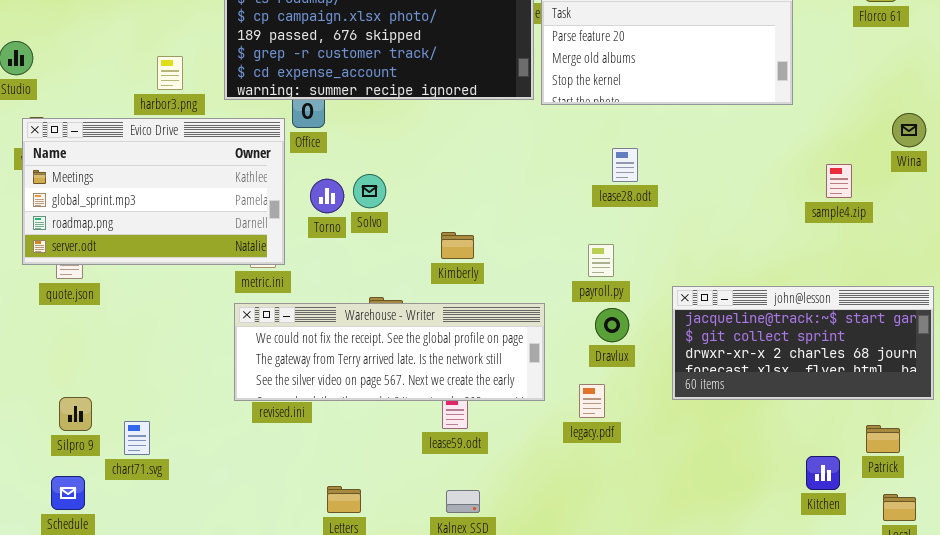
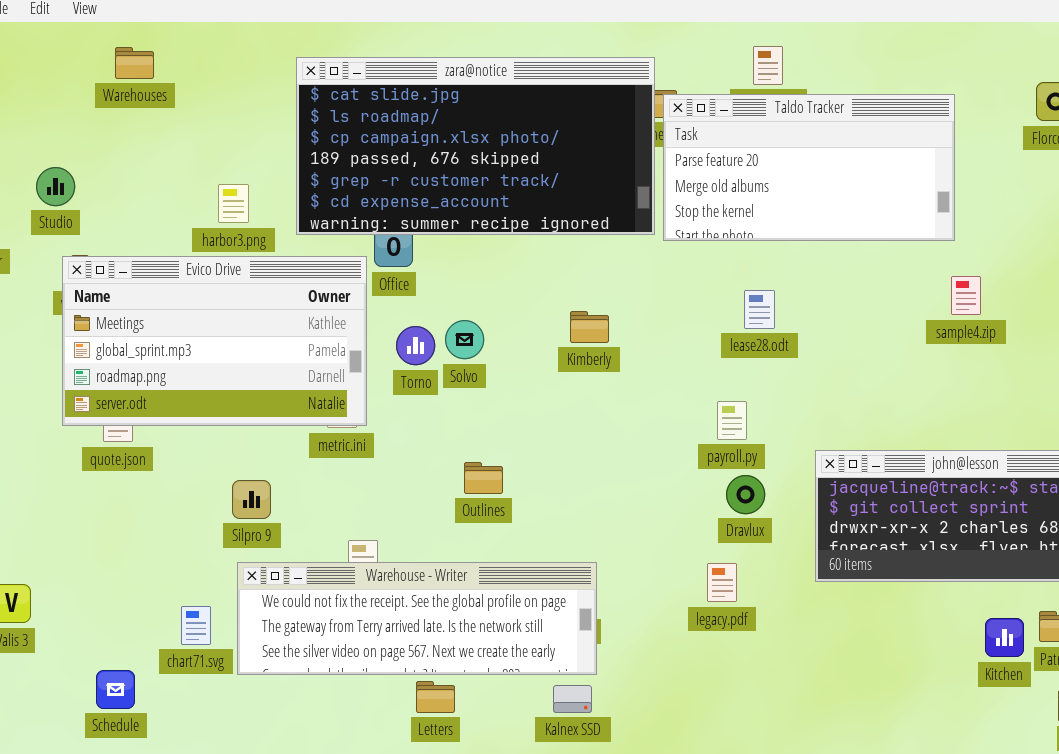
sample4.zip: [826,164,852,198] -> [951,276,981,315], moved
Kimberly: [441,232,474,259] -> [570,311,609,343], moved
Warehouse - Writer: [234,303,545,401] -> [237,562,597,675], moved
Silpro 9: [59,397,92,431] -> [232,480,271,519], moved
Kitchen: [806,456,840,490] -> [985,618,1024,657], moved

